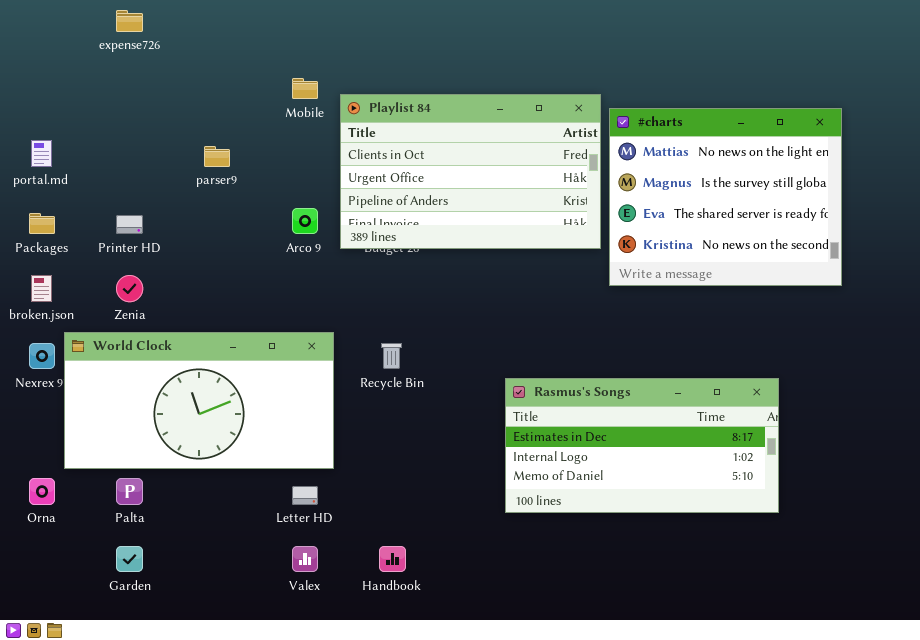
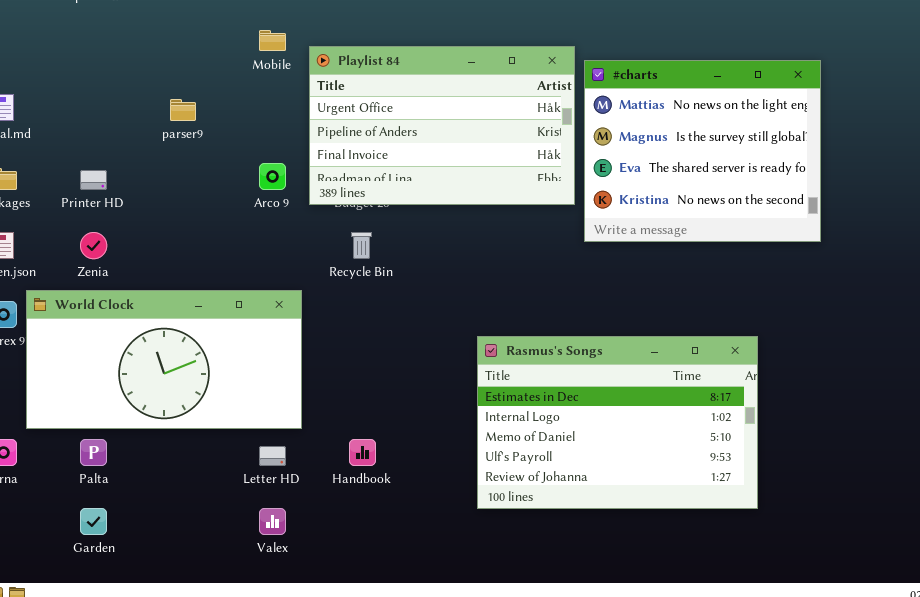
Playlist 84: [340,94,601,249] -> [309,46,575,205], scrolled down 1 row
Recycle Bin: [381,343,402,369] -> [351,232,372,259], moved
Rasmus's Songs: [505,378,779,513] -> [477,336,758,509], resized
Handbook: [379,546,406,572] -> [349,439,376,466], moved

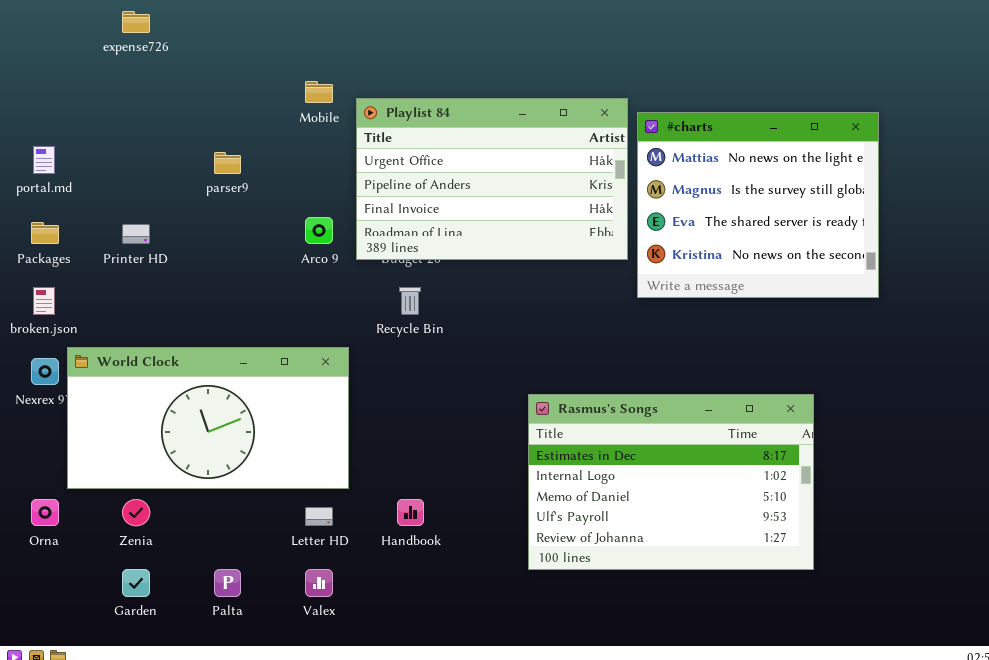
Zenia: [80,232,107,259] -> [122,499,150,526], moved
Palta: [80,439,107,466] -> [214,569,241,597], moved

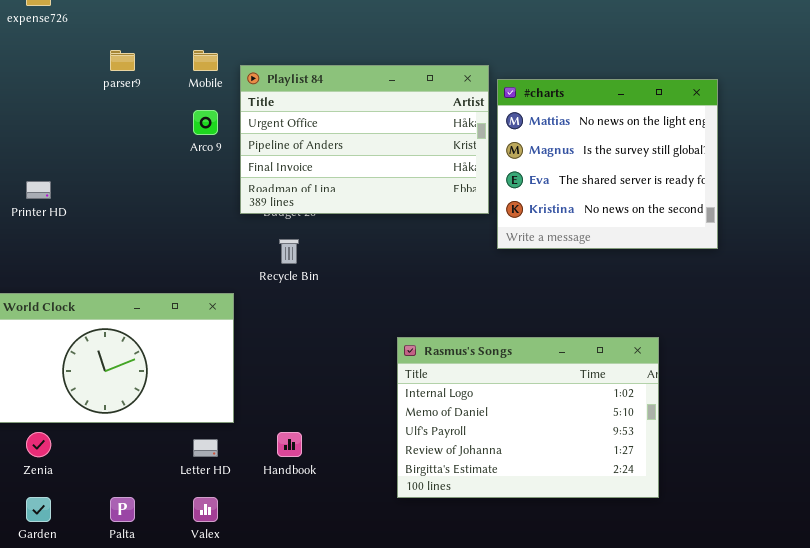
parser9: [214,152,241,174] -> [110,50,135,71], moved
Arco 9: [305,217,333,244] -> [193,110,218,135], moved
Rasmus's Songs: [528,394,814,570] -> [397,337,659,498], scrolled down 1 row

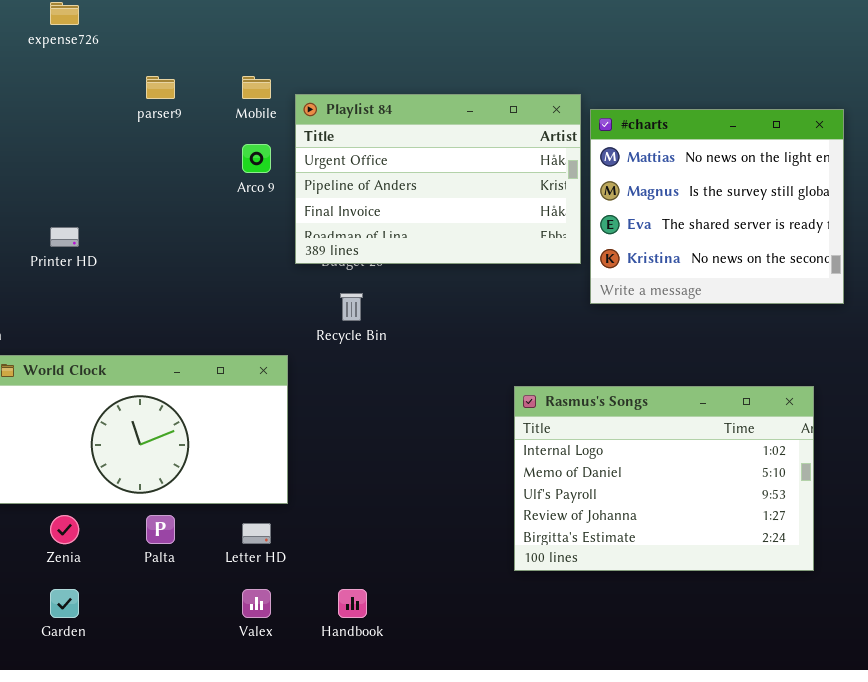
Rasmus's Songs: [397,337,659,498] -> [514,386,814,571], moved
Handbook: [277,432,302,457] -> [338,589,367,618], moved
Palta: [110,497,135,522] -> [146,515,175,544], moved

